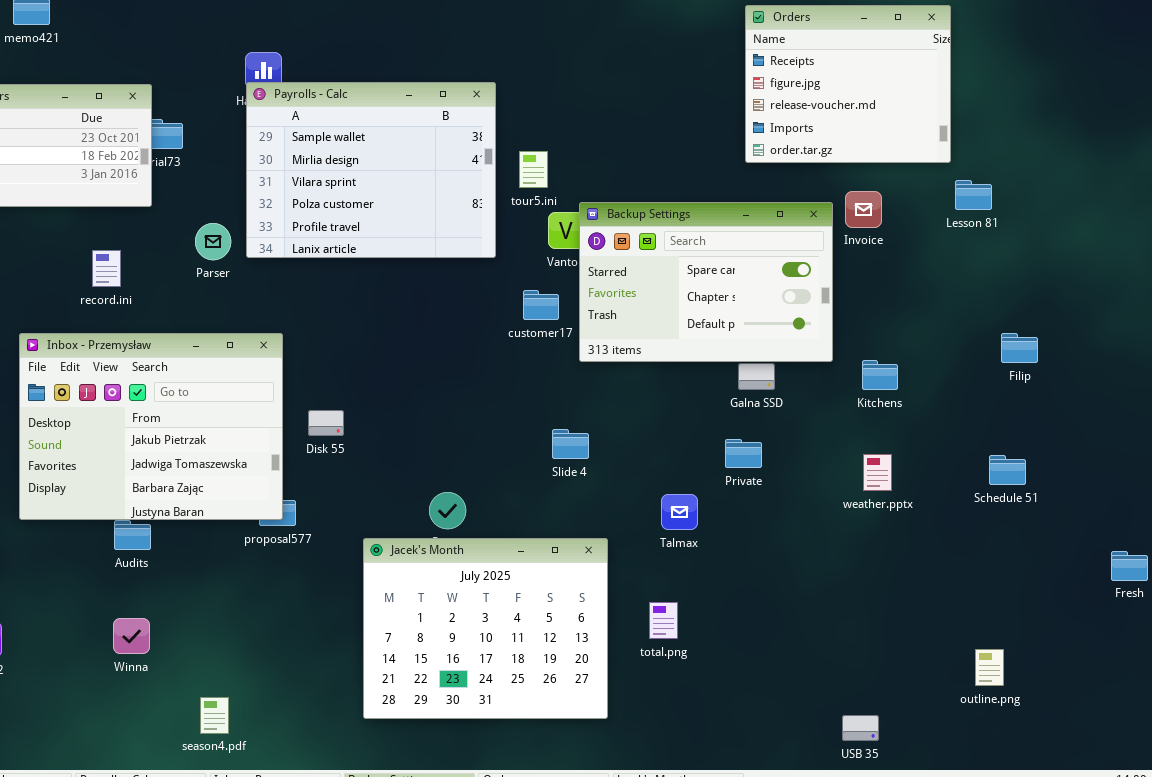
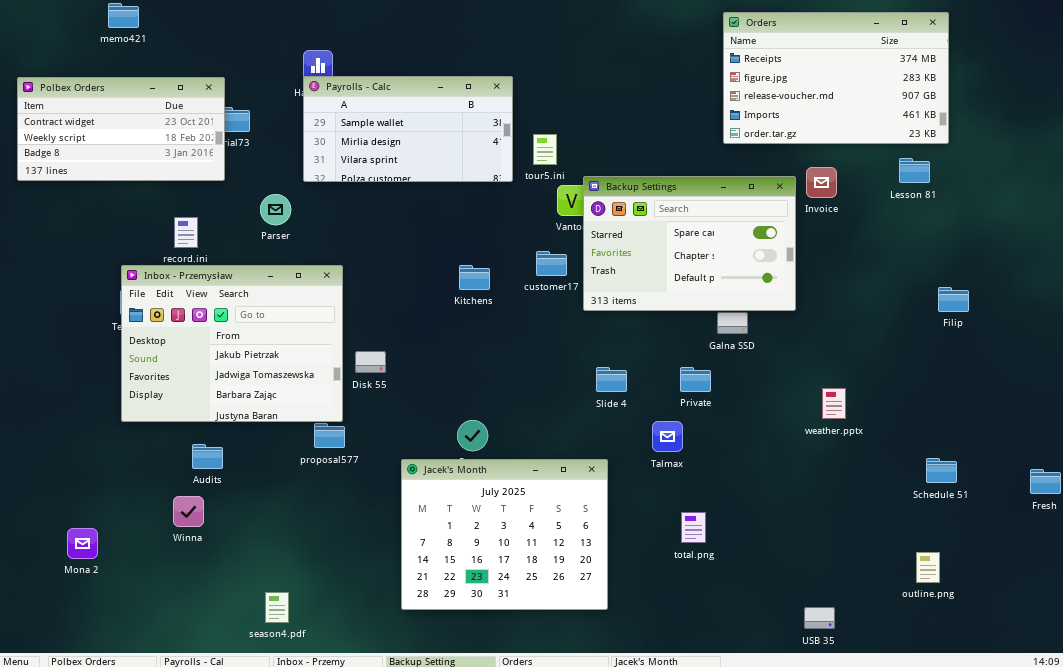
Orders: [745,5,951,163] -> [723,12,949,144], resized
Payrolls - Calc: [246,82,496,258] -> [303,76,513,182], resized
Inbox - Przemysław: [19,333,283,520] -> [121,265,343,422], moved
Kitchens: [862,360,898,390] -> [459,265,490,290], moved
Slide 4: [552,429,589,459] -> [596,367,627,392], moved
Private: [725,439,762,468] -> [680,367,711,392], moved
Schedule 51: [989,455,1026,485] -> [926,458,957,483], moved
total.png: [649,602,678,639] -> [681,512,706,543], moved
Winna: [113,618,150,654] -> [173,496,204,527], moved

